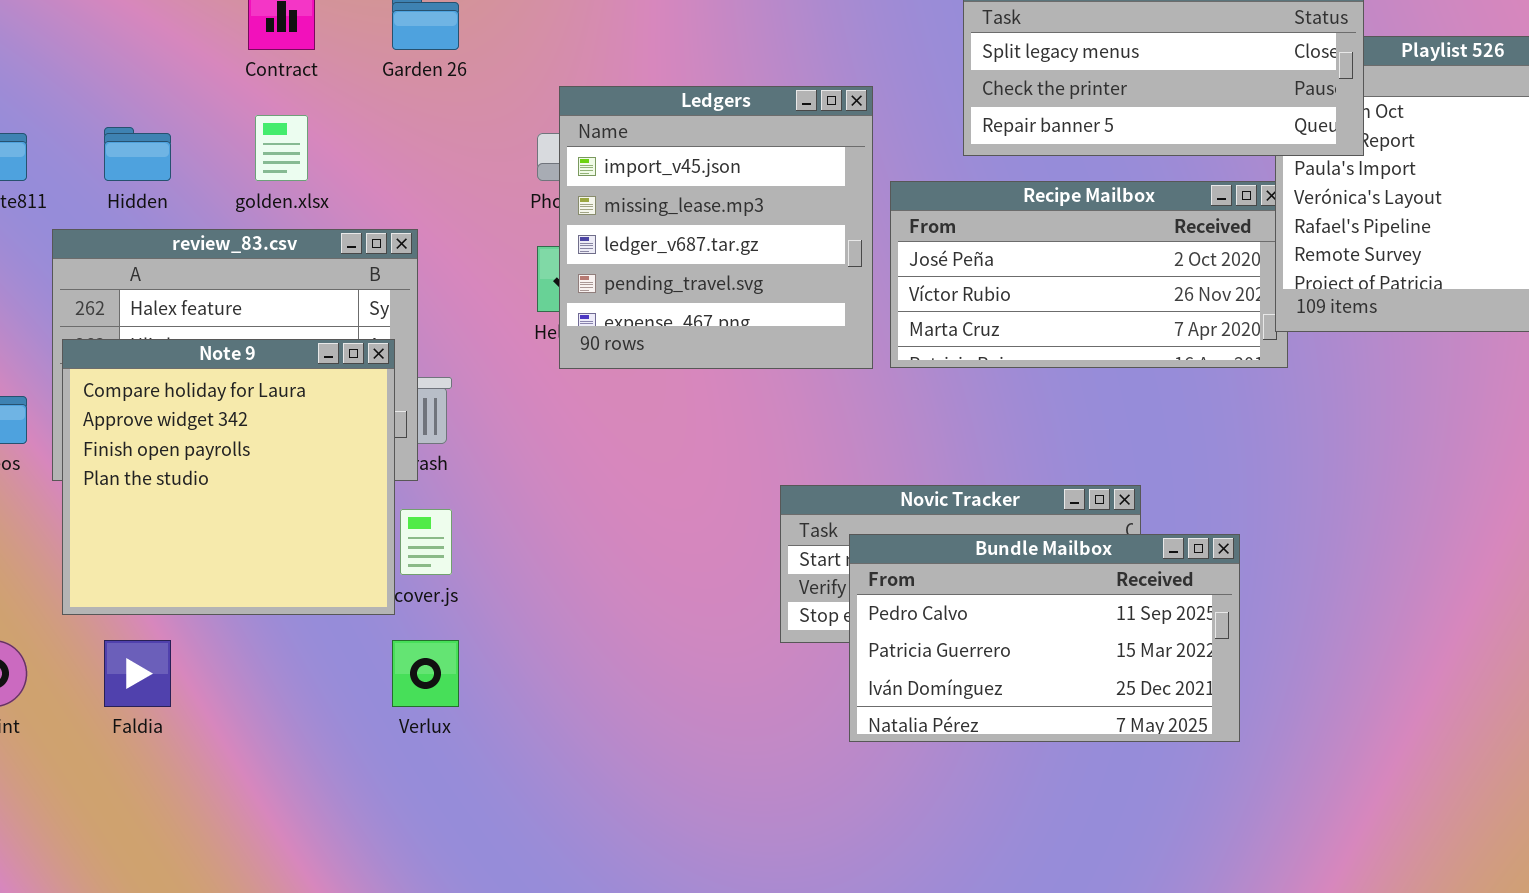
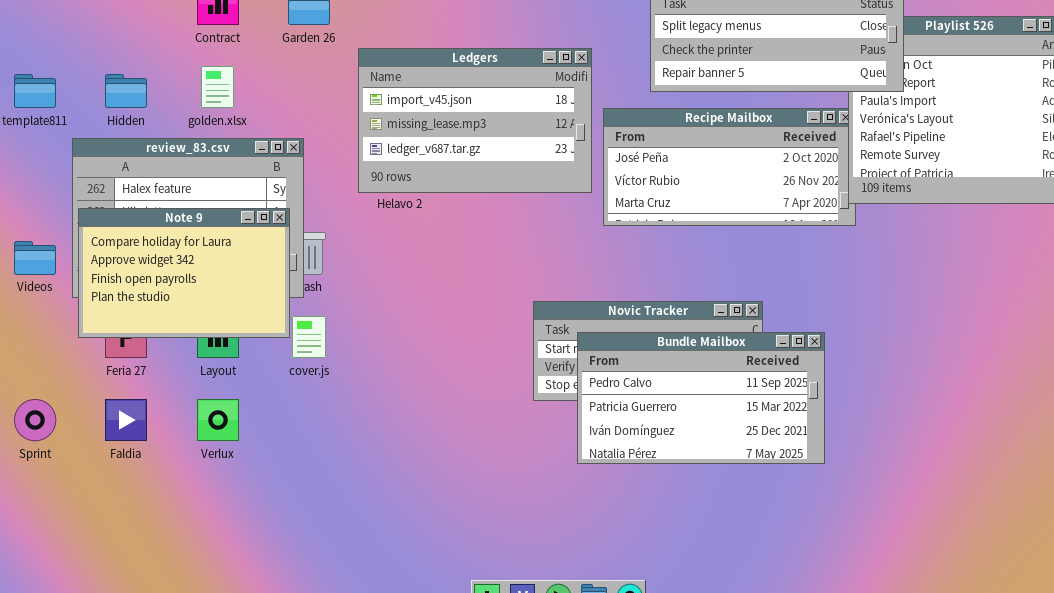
Ledgers: [559,86,873,369] -> [358,48,592,193], resized
Note 9: [62,339,395,615] -> [78,208,290,338], resized
Verlux: [392,640,459,707] -> [197,399,239,441], moved

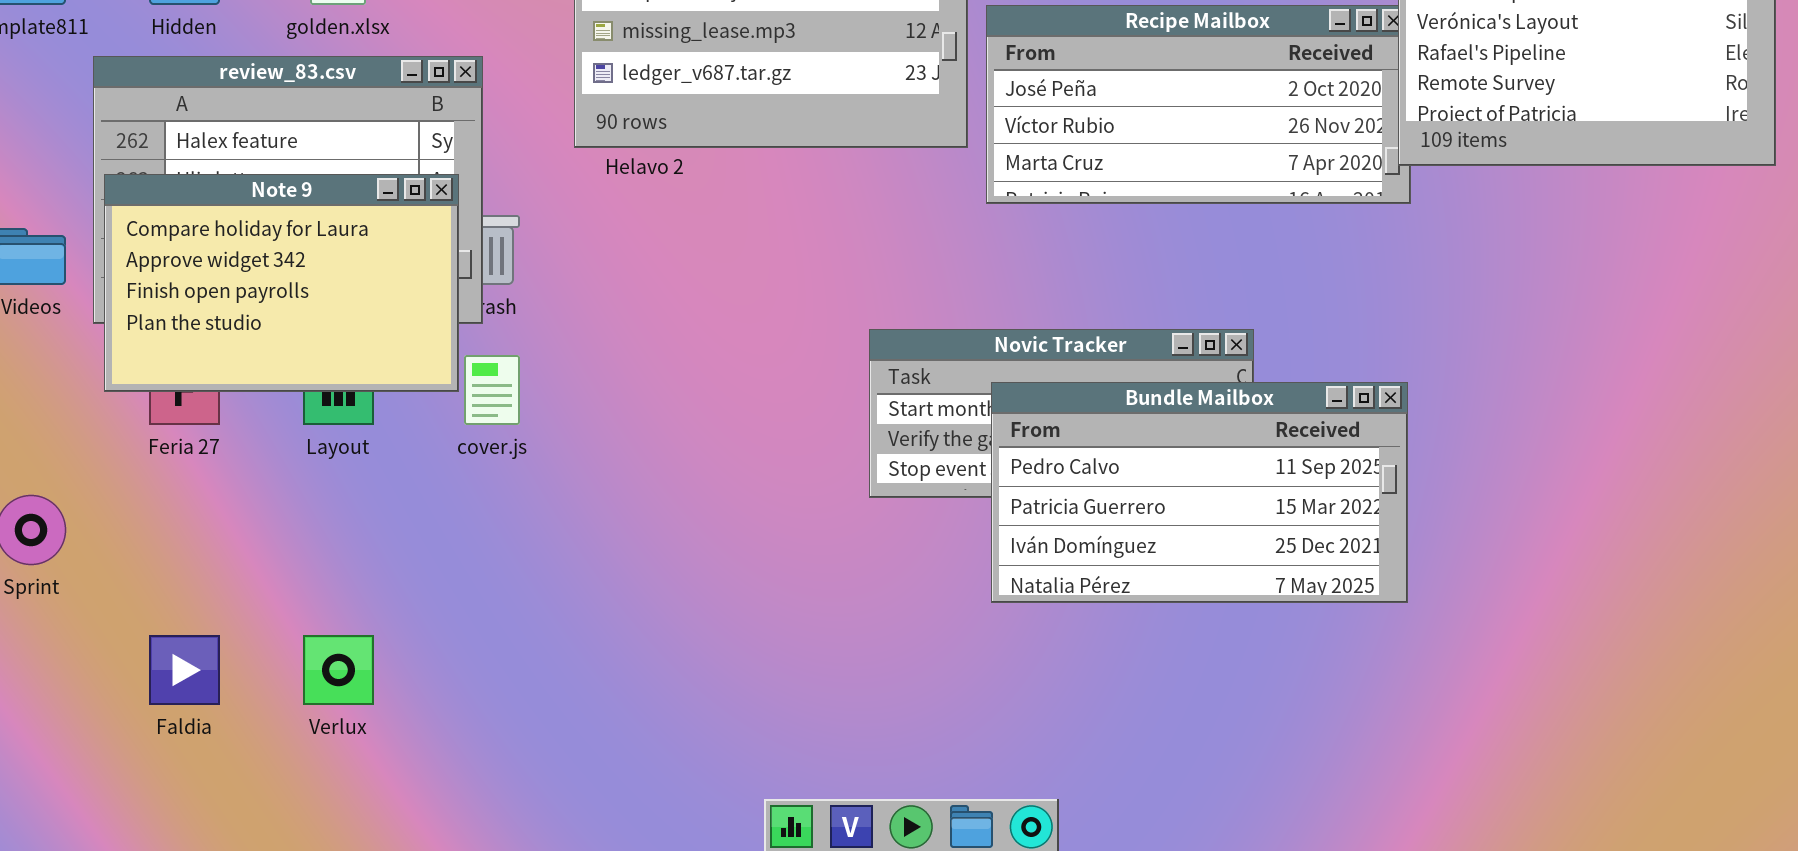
Bundle Mailbox: [577,332,825,464] -> [991,382,1408,603], moved
Faldia: [105,399,147,441] -> [149,635,220,705], moved
Verlux: [197,399,239,441] -> [303,635,374,705], moved

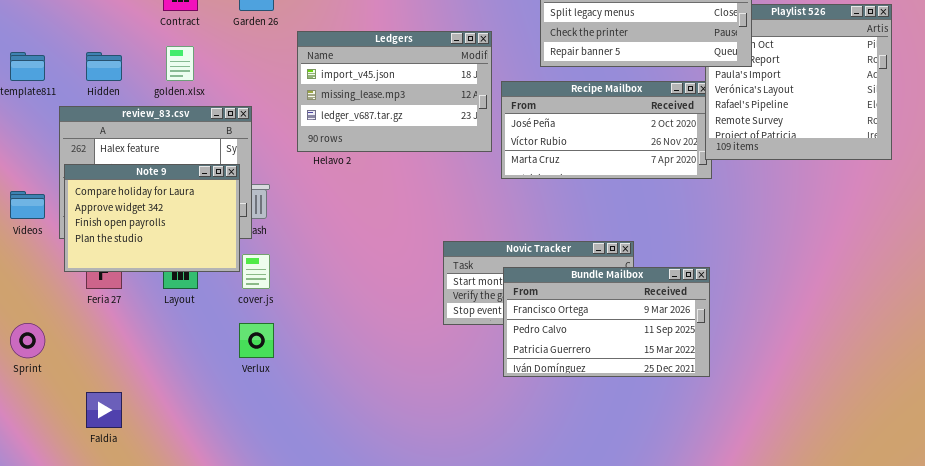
Bundle Mailbox: [991,382,1408,603] -> [503,267,710,377], scrolled up 1 row
Verlux: [303,635,374,705] -> [239,323,274,358], moved

